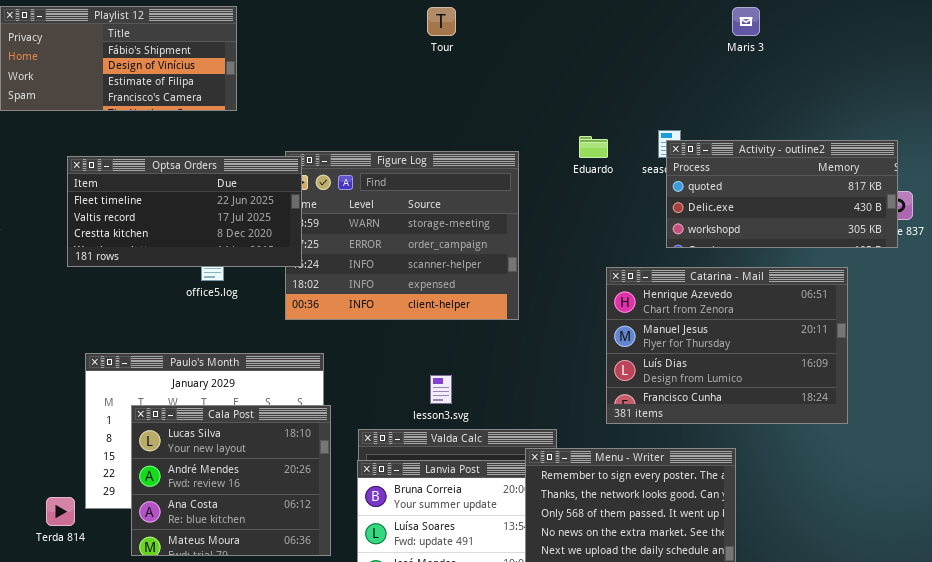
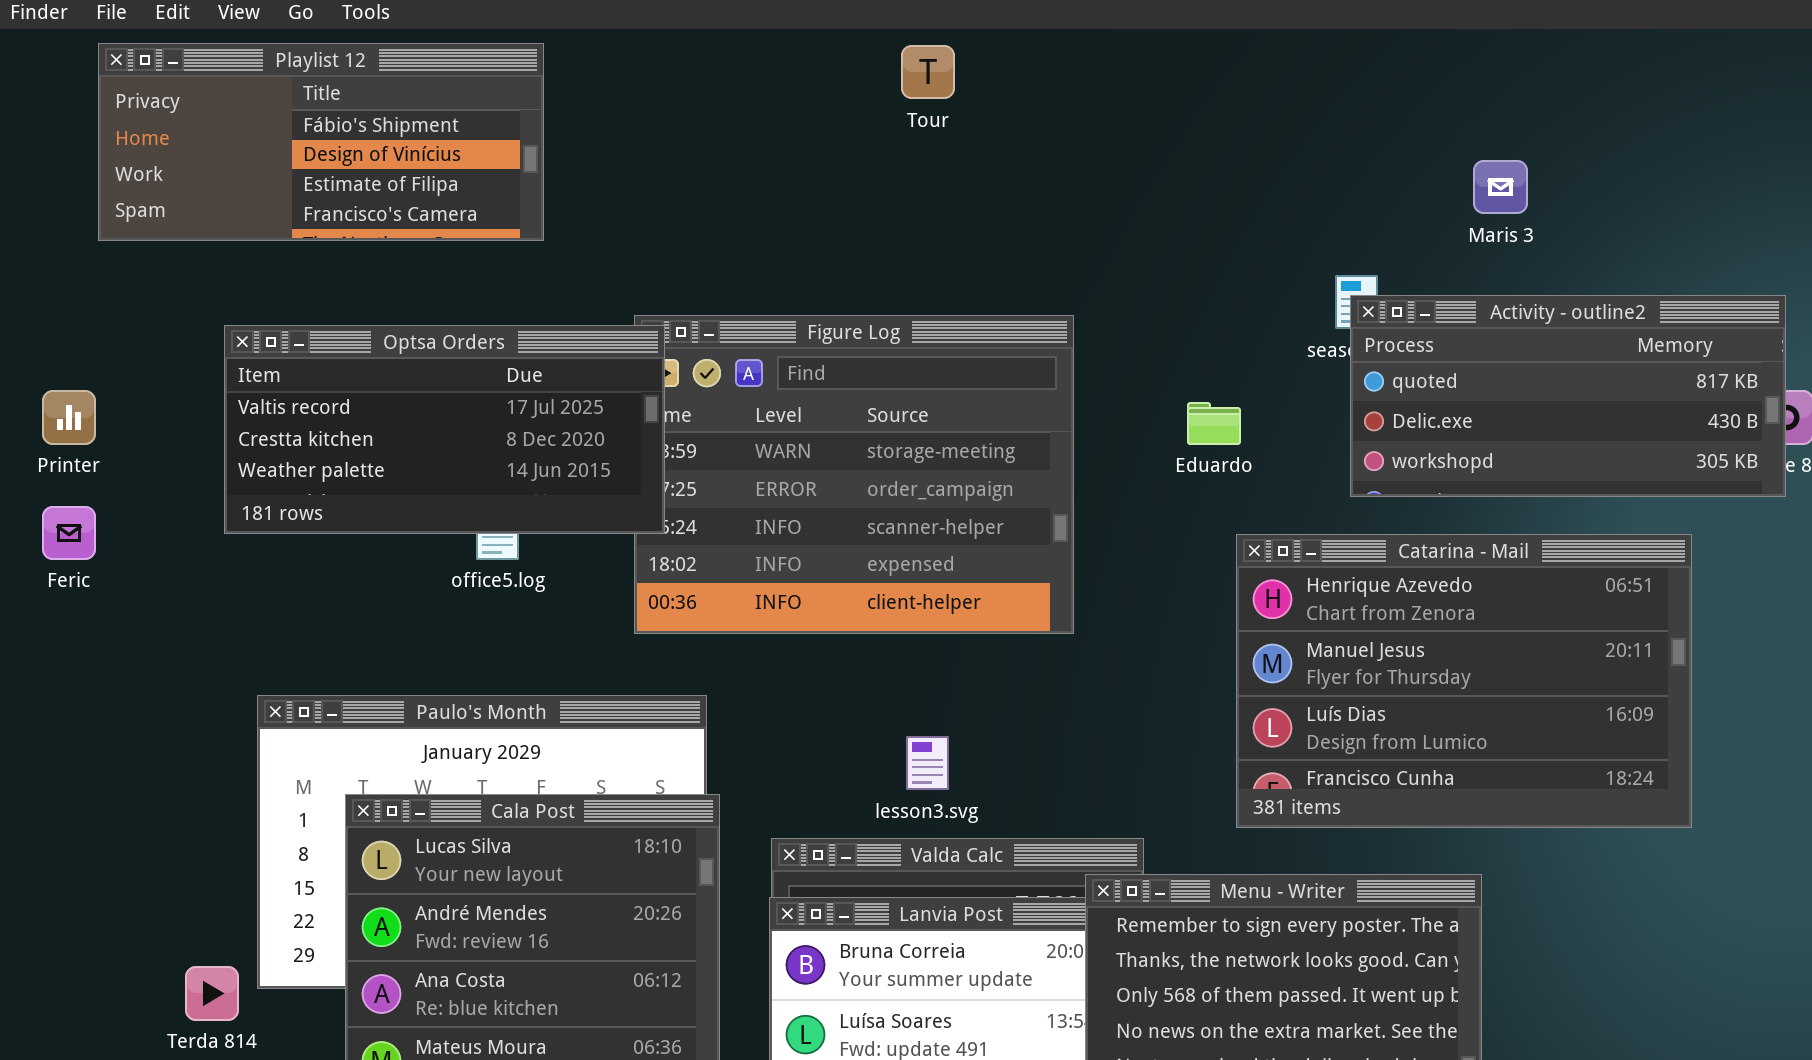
Maris 3: [732,7,760,36] -> [1473,160,1528,214], moved
Eduardo: [579,136,608,158] -> [1187,402,1241,445], moved
Optsa Orders: [67,156,302,267] -> [224,325,665,534], scrolled down 1 row

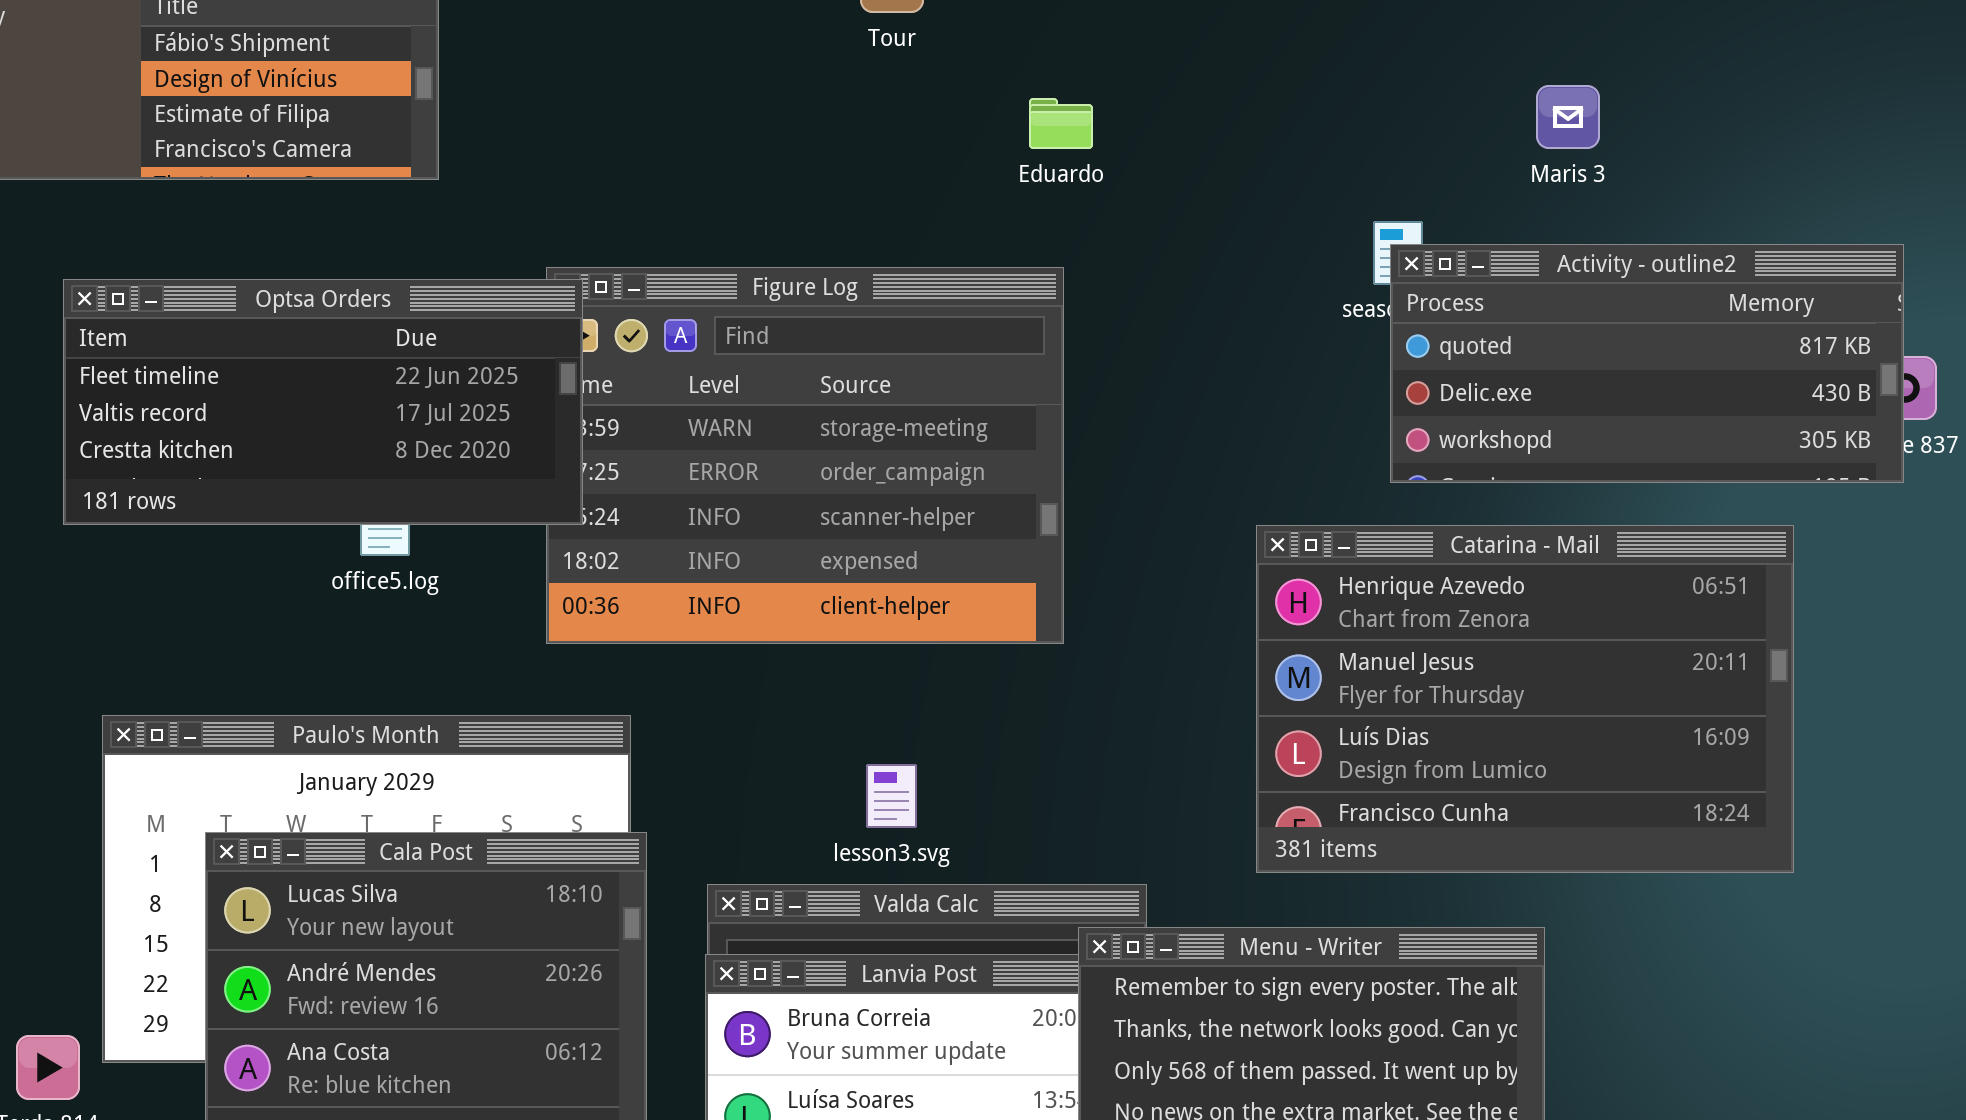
Optsa Orders: [224,325,665,534] -> [63,279,583,525], scrolled up 1 row
Eduardo: [1187,402,1241,445] -> [1029,98,1093,149], moved

